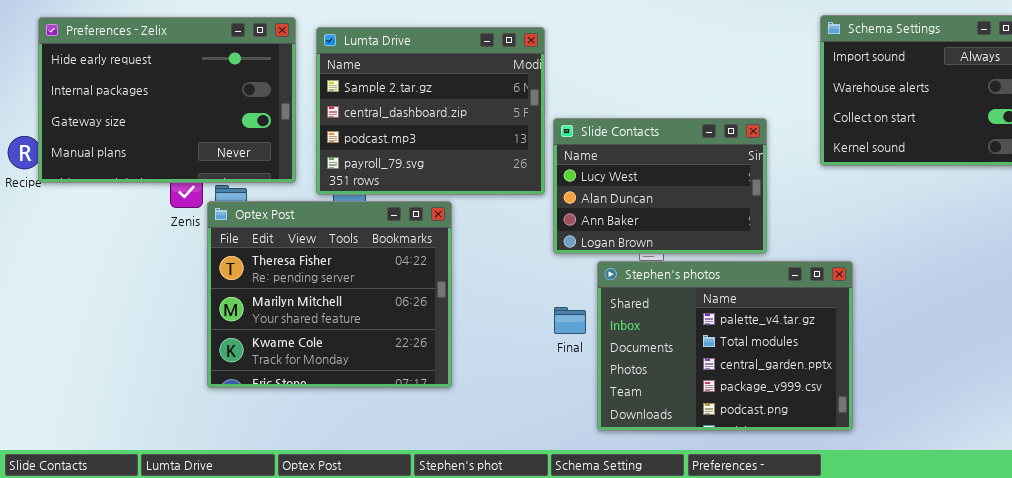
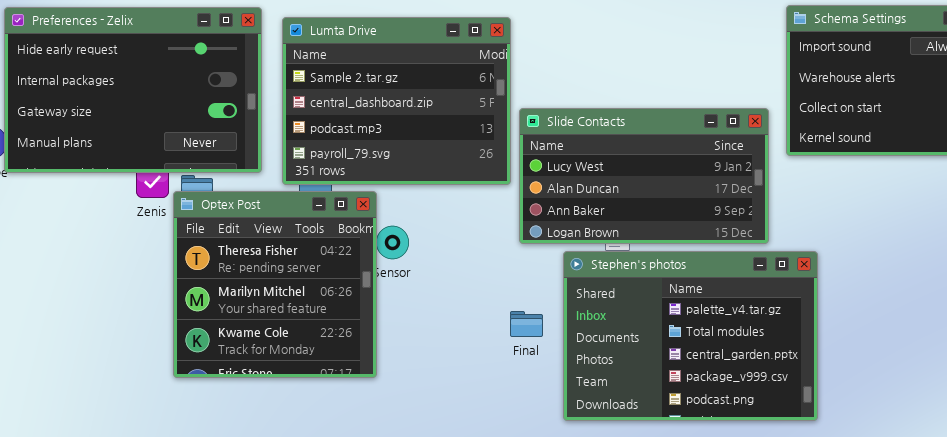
Slide Contacts: [553,118,767,254] -> [519,108,769,244], resized
Optex Post: [207,201,452,388] -> [173,191,377,378], resized
Final: [554,307,586,334] -> [510,311,543,337], moved

